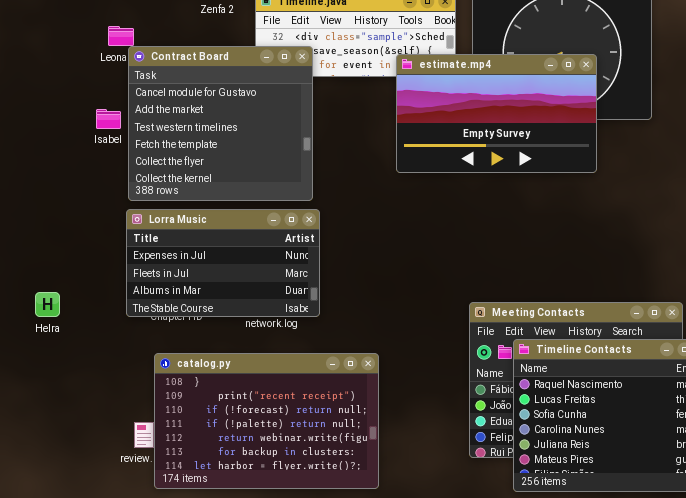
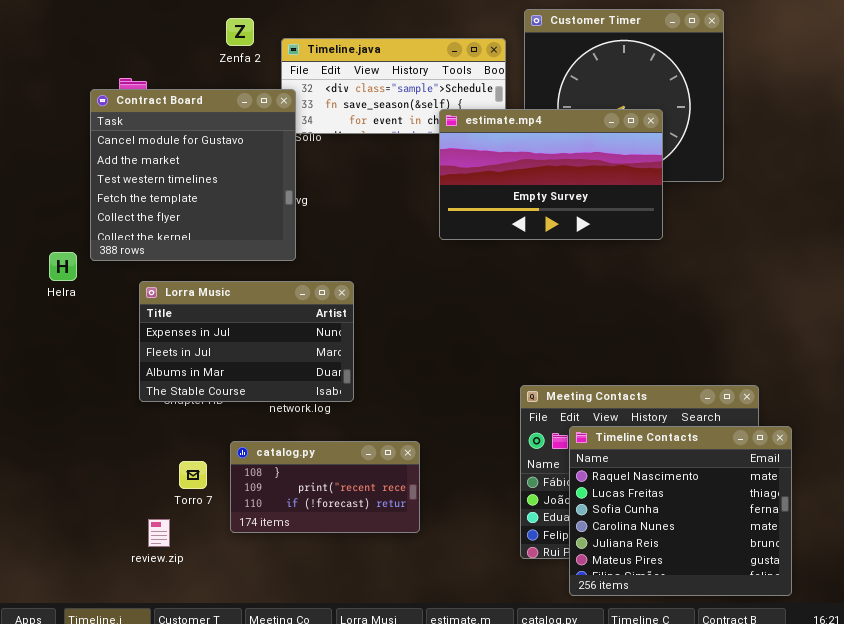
Contract Board: [128,46,313,201] -> [90,89,296,261], moved
Helra: [35,292,60,317] -> [49,252,77,281], moved
catalog.py: [154,353,379,489] -> [230,441,420,533], resized

